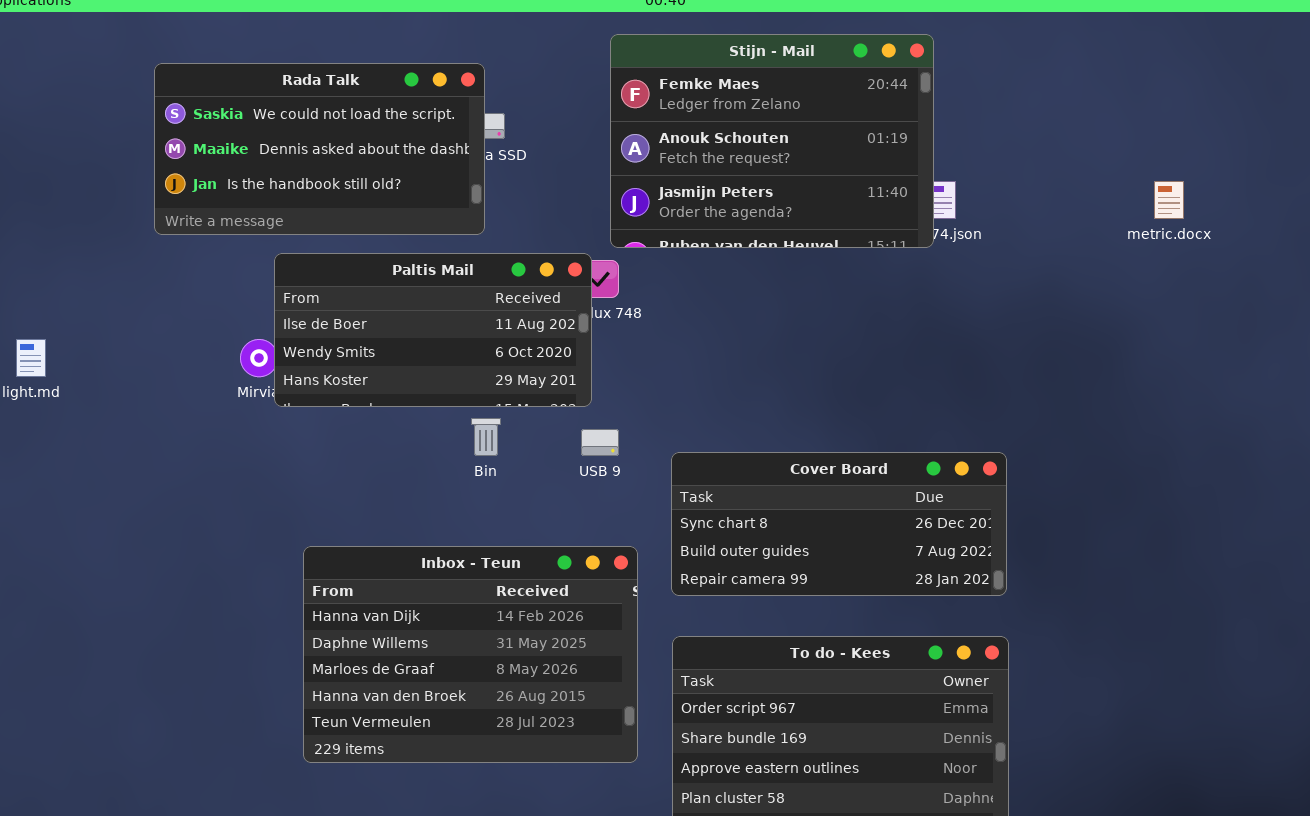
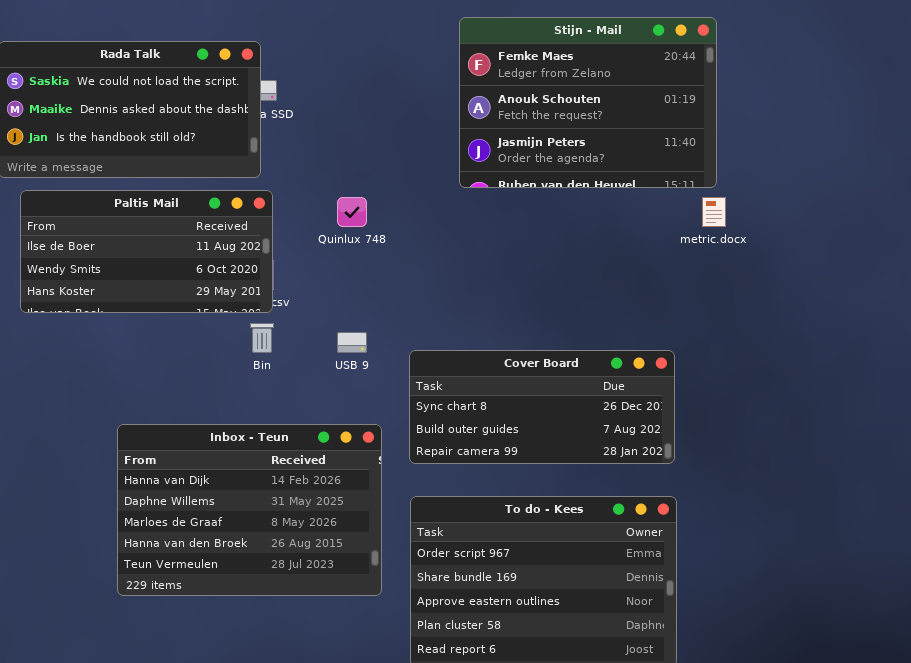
Stijn - Mail: [610,34,934,248] -> [459,17,717,188], moved
metric.docx: [1154,181,1184,219] -> [702,197,726,227], moved
Paltis Mail: [274,253,592,407] -> [20,190,273,313], moved

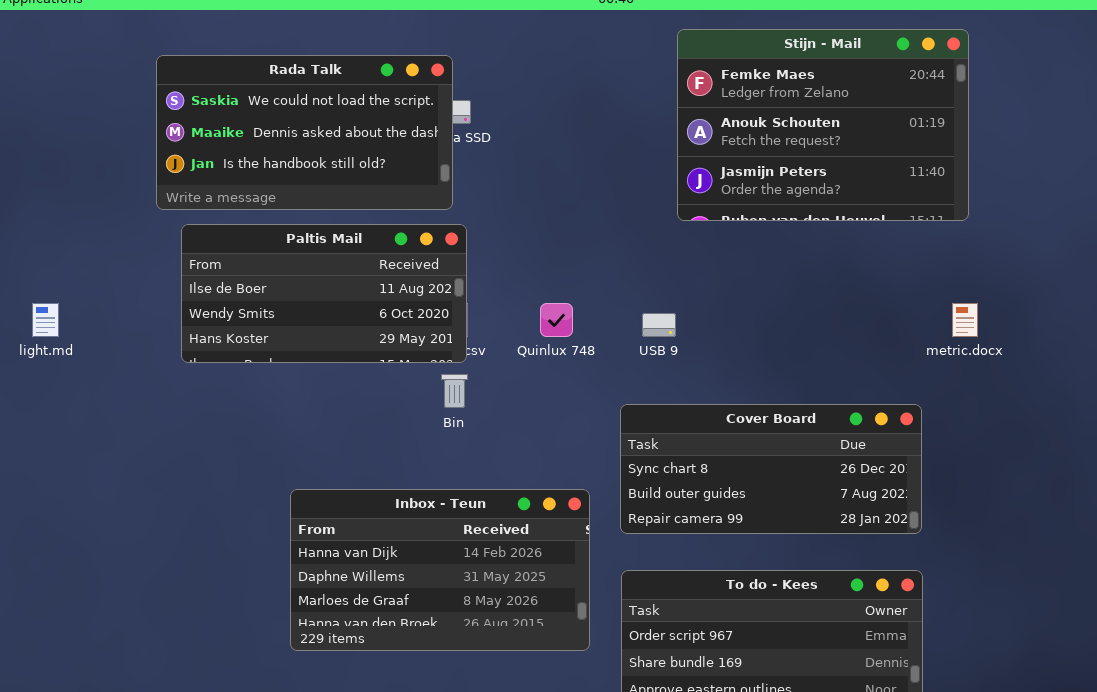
Quinlux 748: [337,197,367,227] -> [540,303,573,337], moved
metric.docx: [702,197,726,227] -> [952,303,978,337], moved
USB 9: [337,332,367,353] -> [642,313,676,337], moved
Inbox - Teun: [117,424,382,596] -> [290,489,590,651], resized

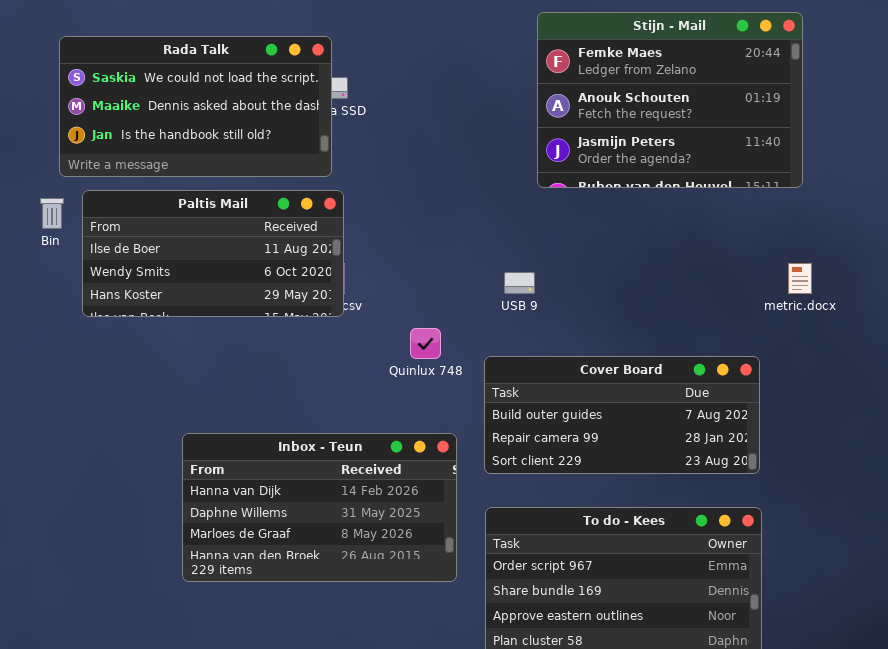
Quinlux 748: [540,303,573,337] -> [410,328,441,359], moved
Bin: [441,374,468,408] -> [40,198,64,229], moved
Cover Board: [620,404,922,534] -> [484,356,760,474], scrolled down 1 row

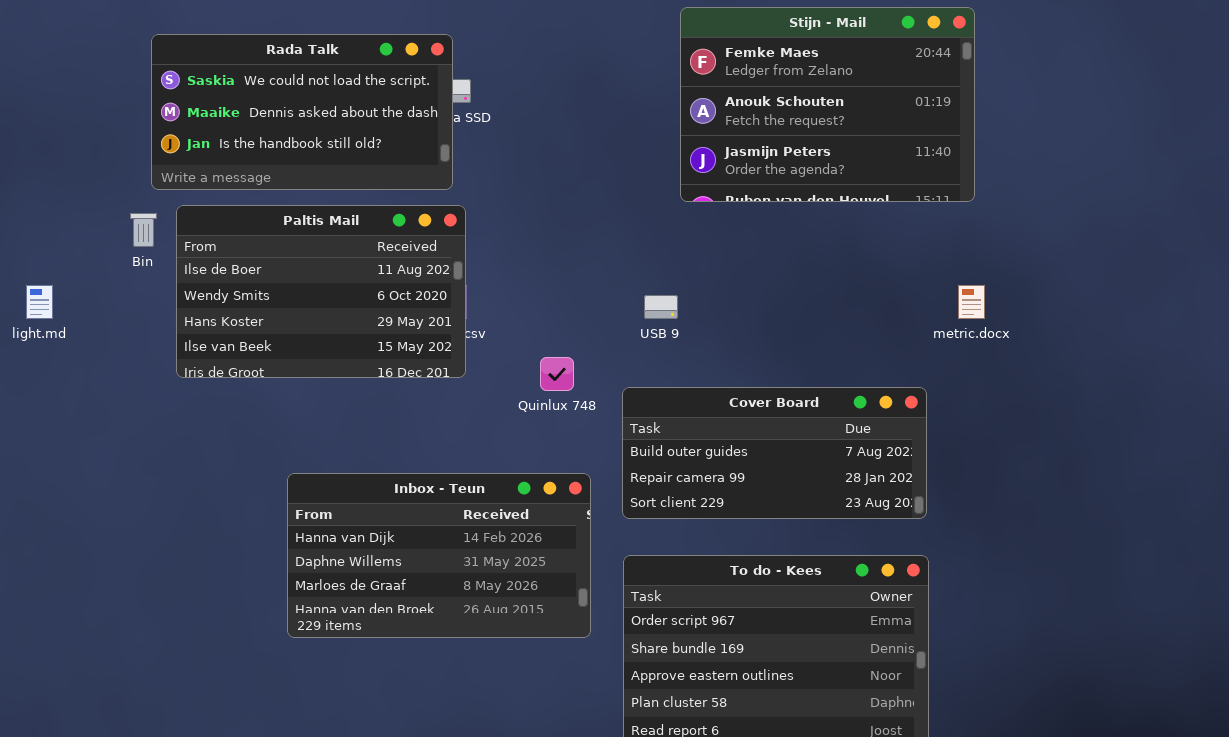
Paltis Mail: [82,190,344,317] -> [176,205,466,378], resized

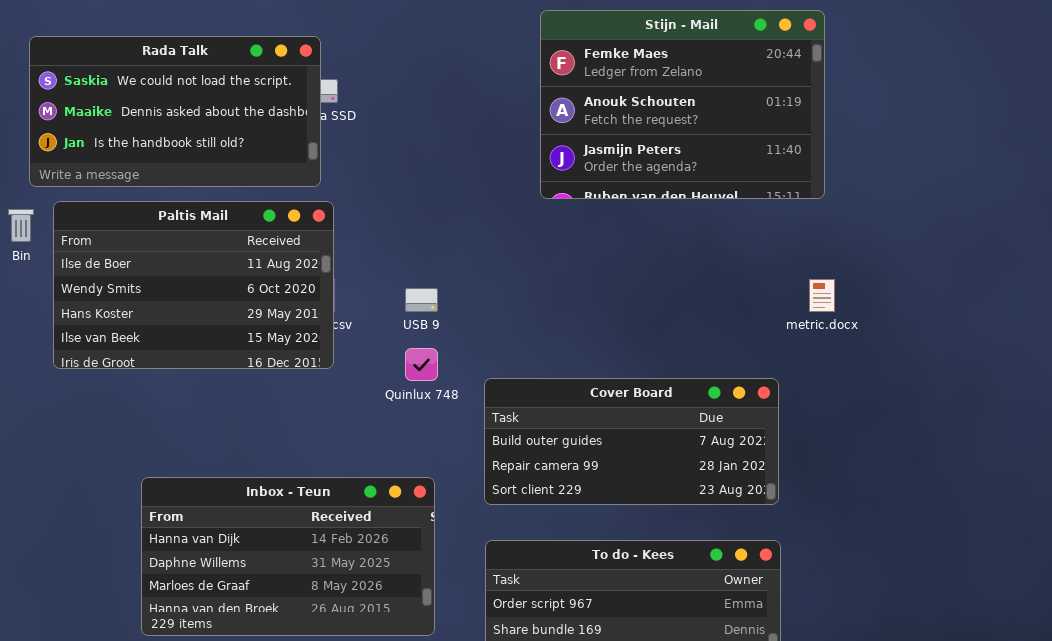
USB 9: [644,295,678,319] -> [405,288,438,312], moved
Inbox - Teun: [287,473,591,638] -> [141,477,435,636], moved

